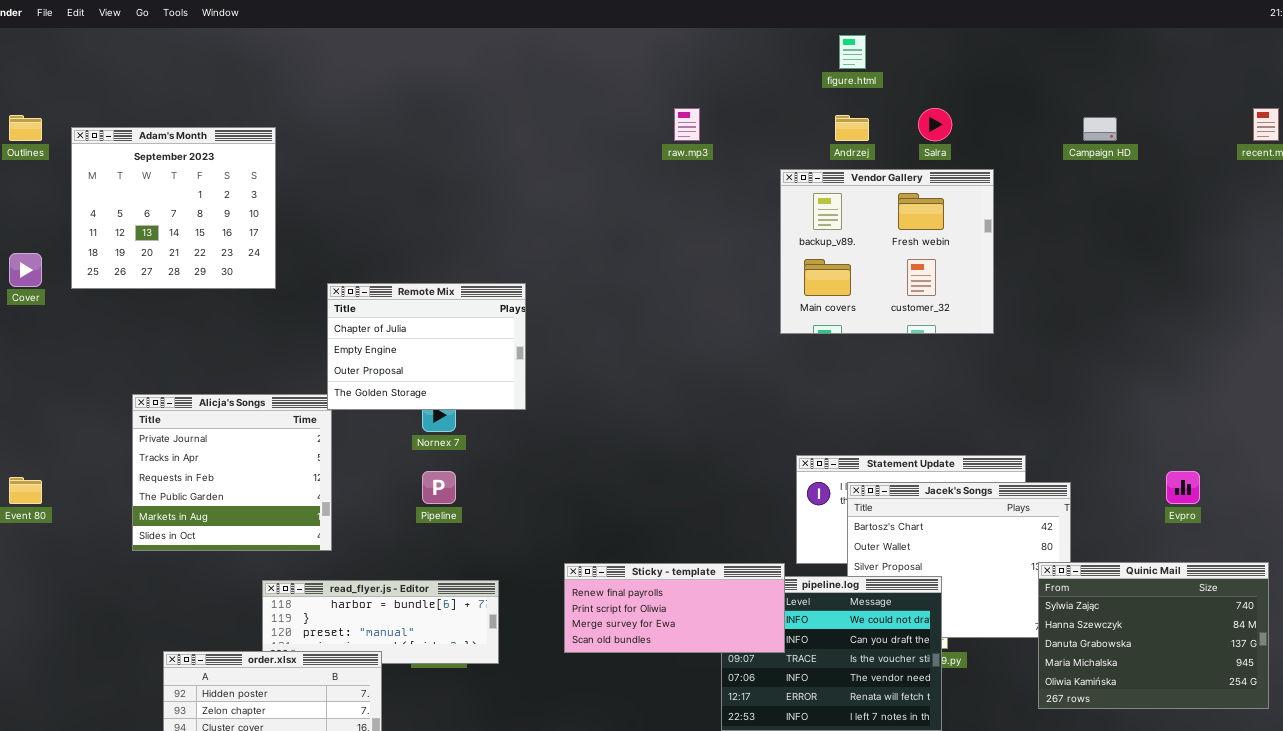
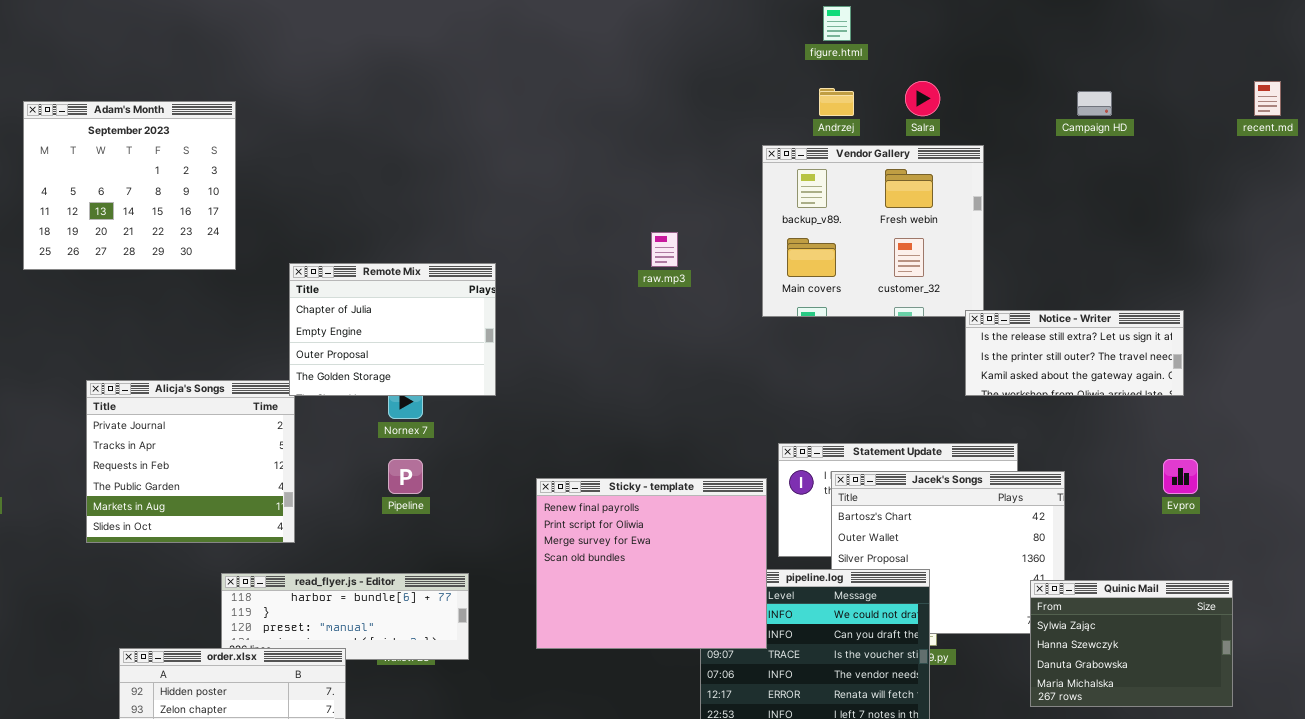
raw.mp3: [674,108,700,141] -> [651,232,678,267], moved
Notice - Writer: none -> [965,310,1184,396], opened
Quinic Mail: [1038,562,1269,709] -> [1030,580,1233,707], resized
Sticky - template: [564,563,785,653] -> [536,478,767,649], resized

